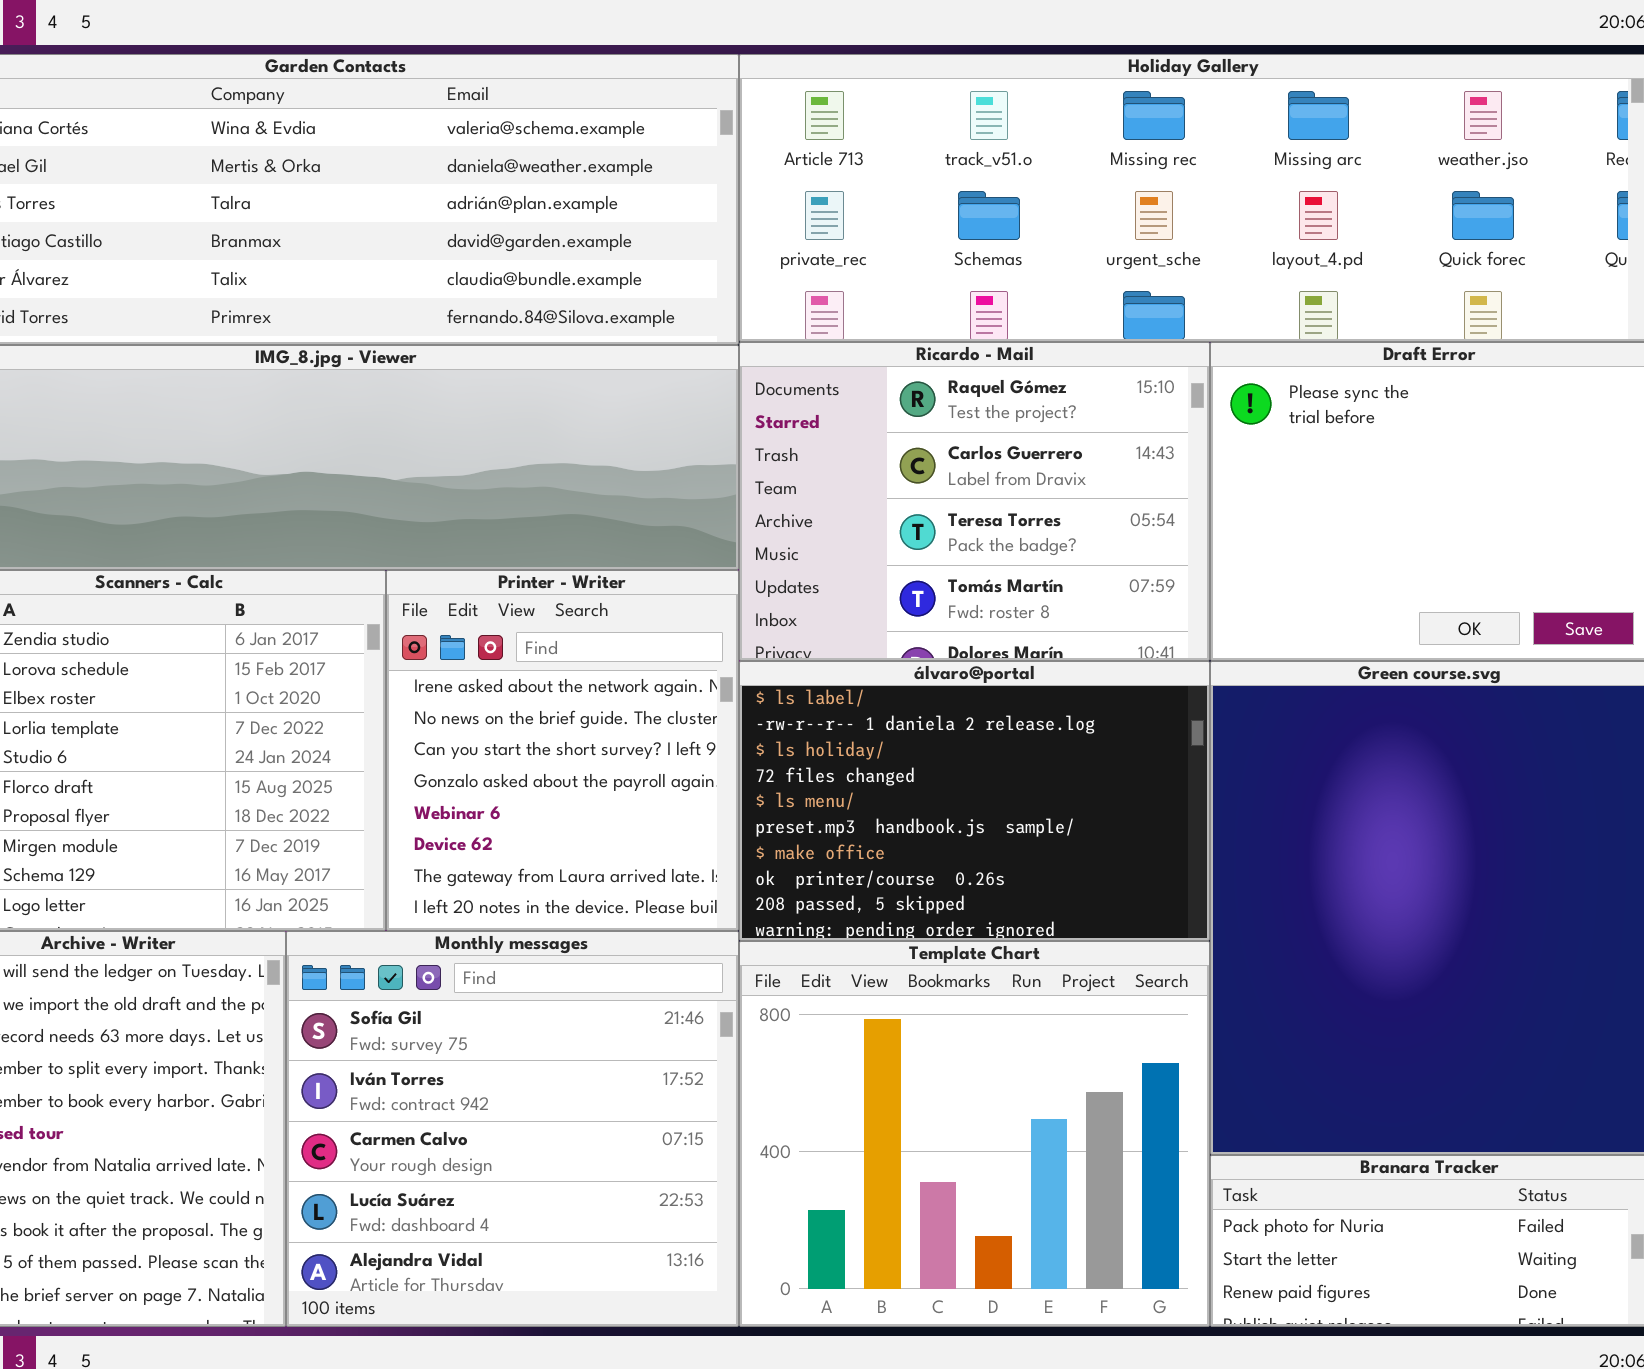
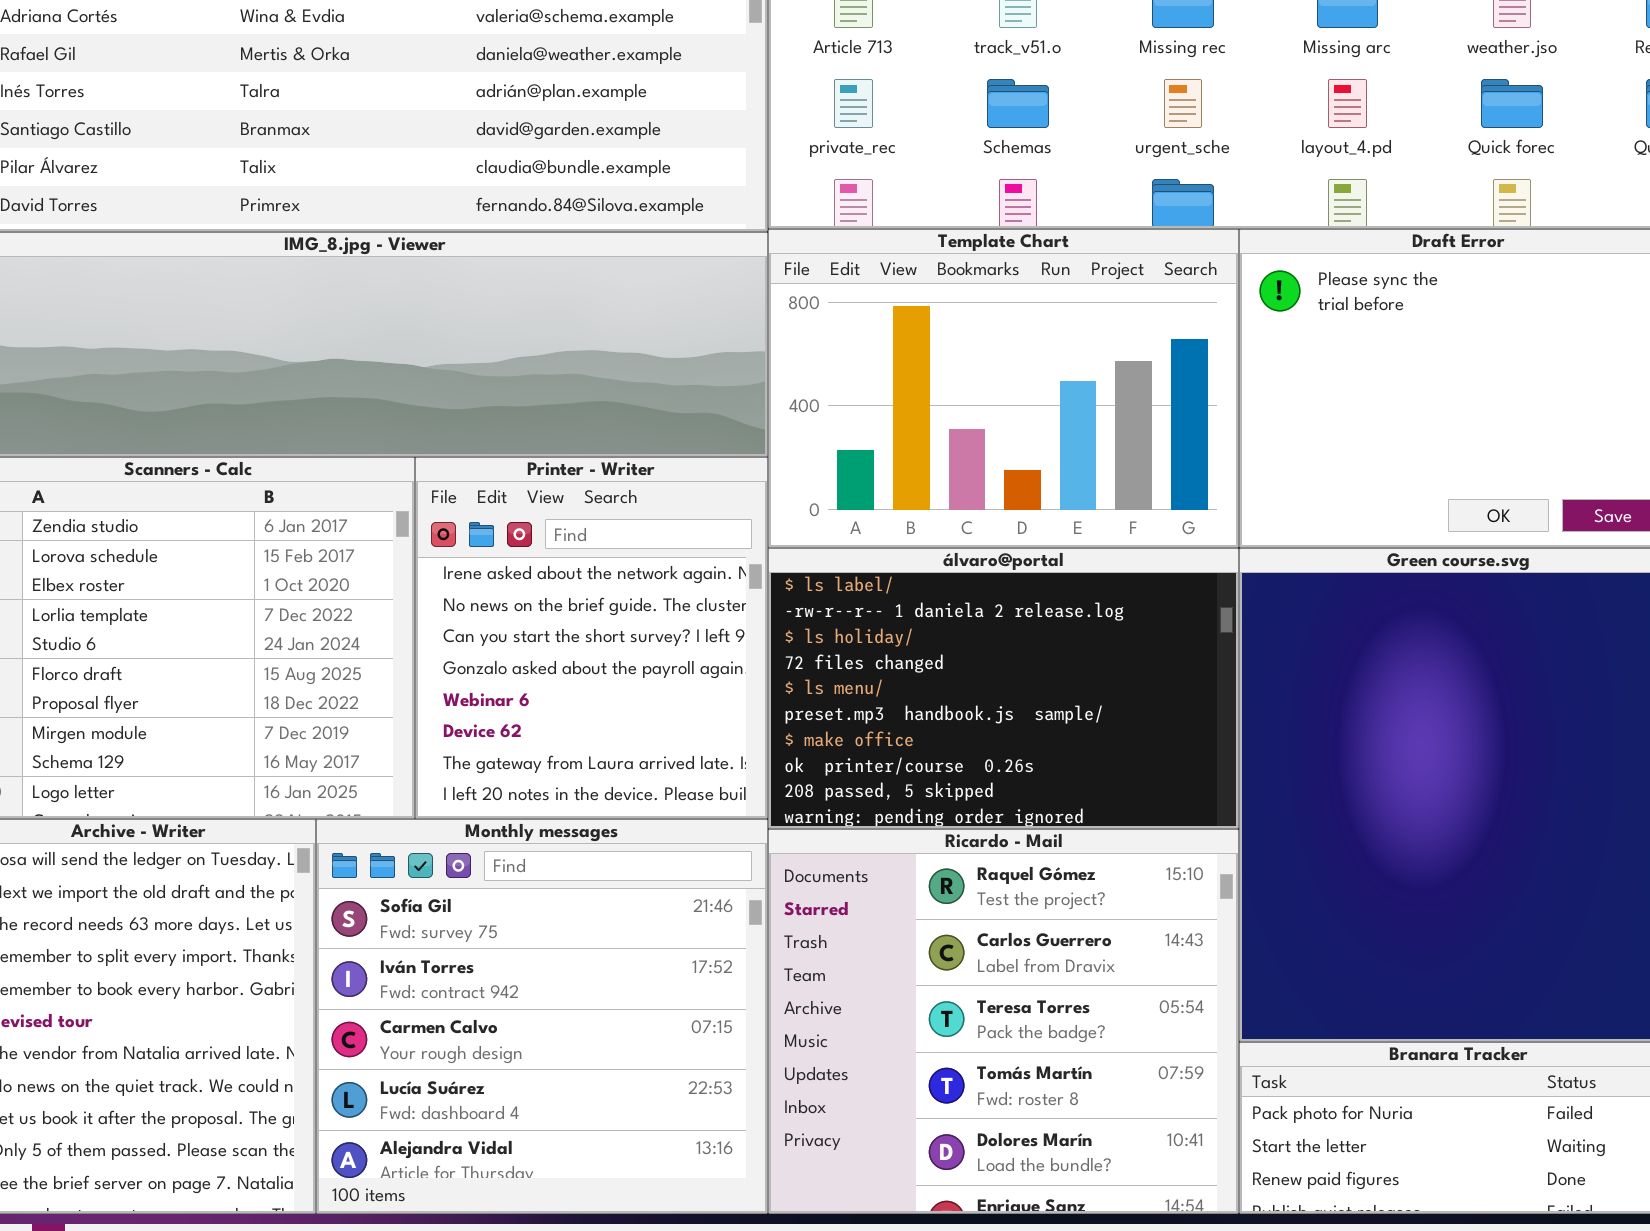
Ricardo - Mail: [739,342,1210,661] -> [768,829,1239,1214], moved, resized
Template Chart: [739,941,1210,1327] -> [768,229,1239,548], moved, resized

